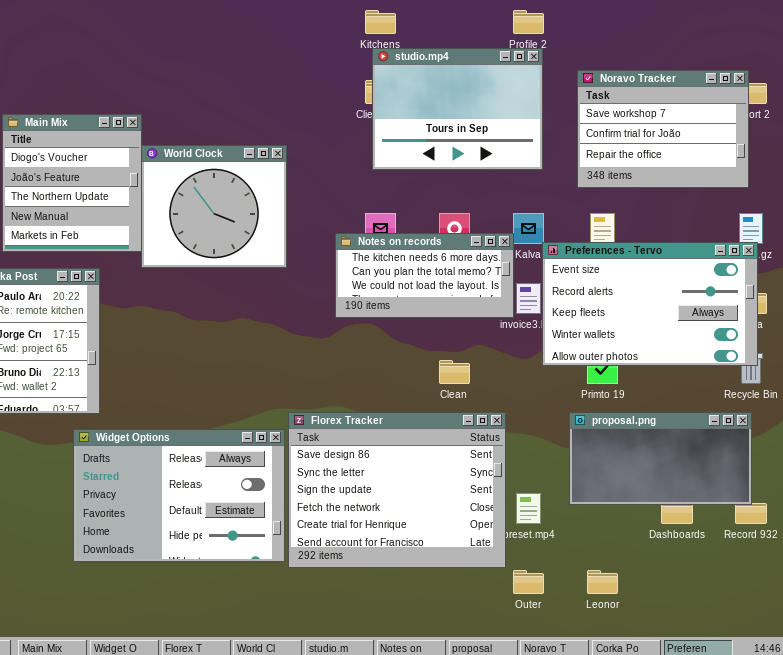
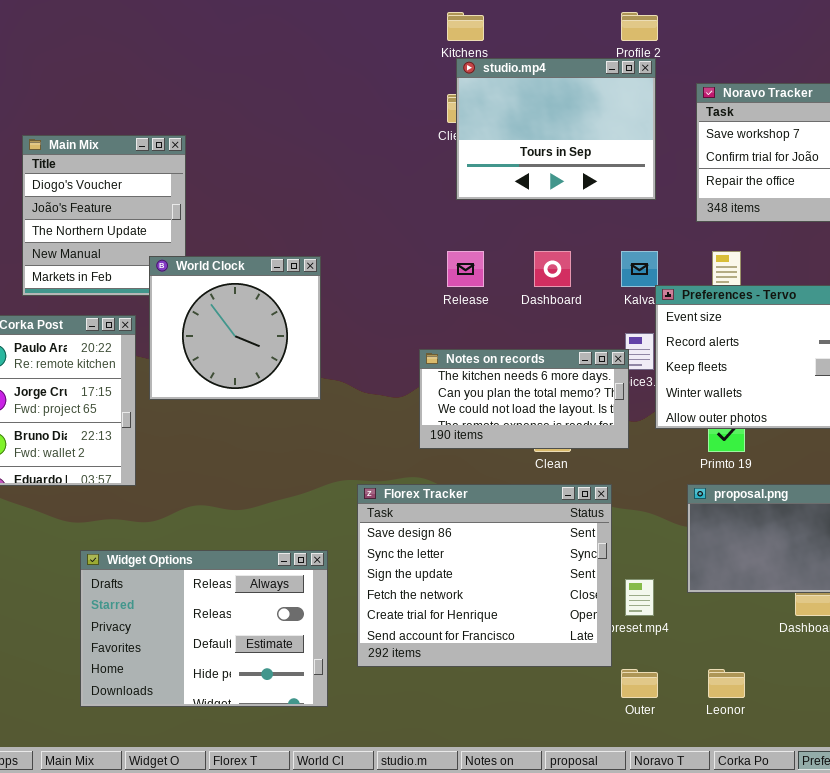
World Clock: [141,145,287,268] -> [149,256,321,400], moved
Notes on records: [335,233,514,318] -> [419,349,629,449], moved
Widget Options: [73,429,285,562] -> [80,550,328,707], moved

